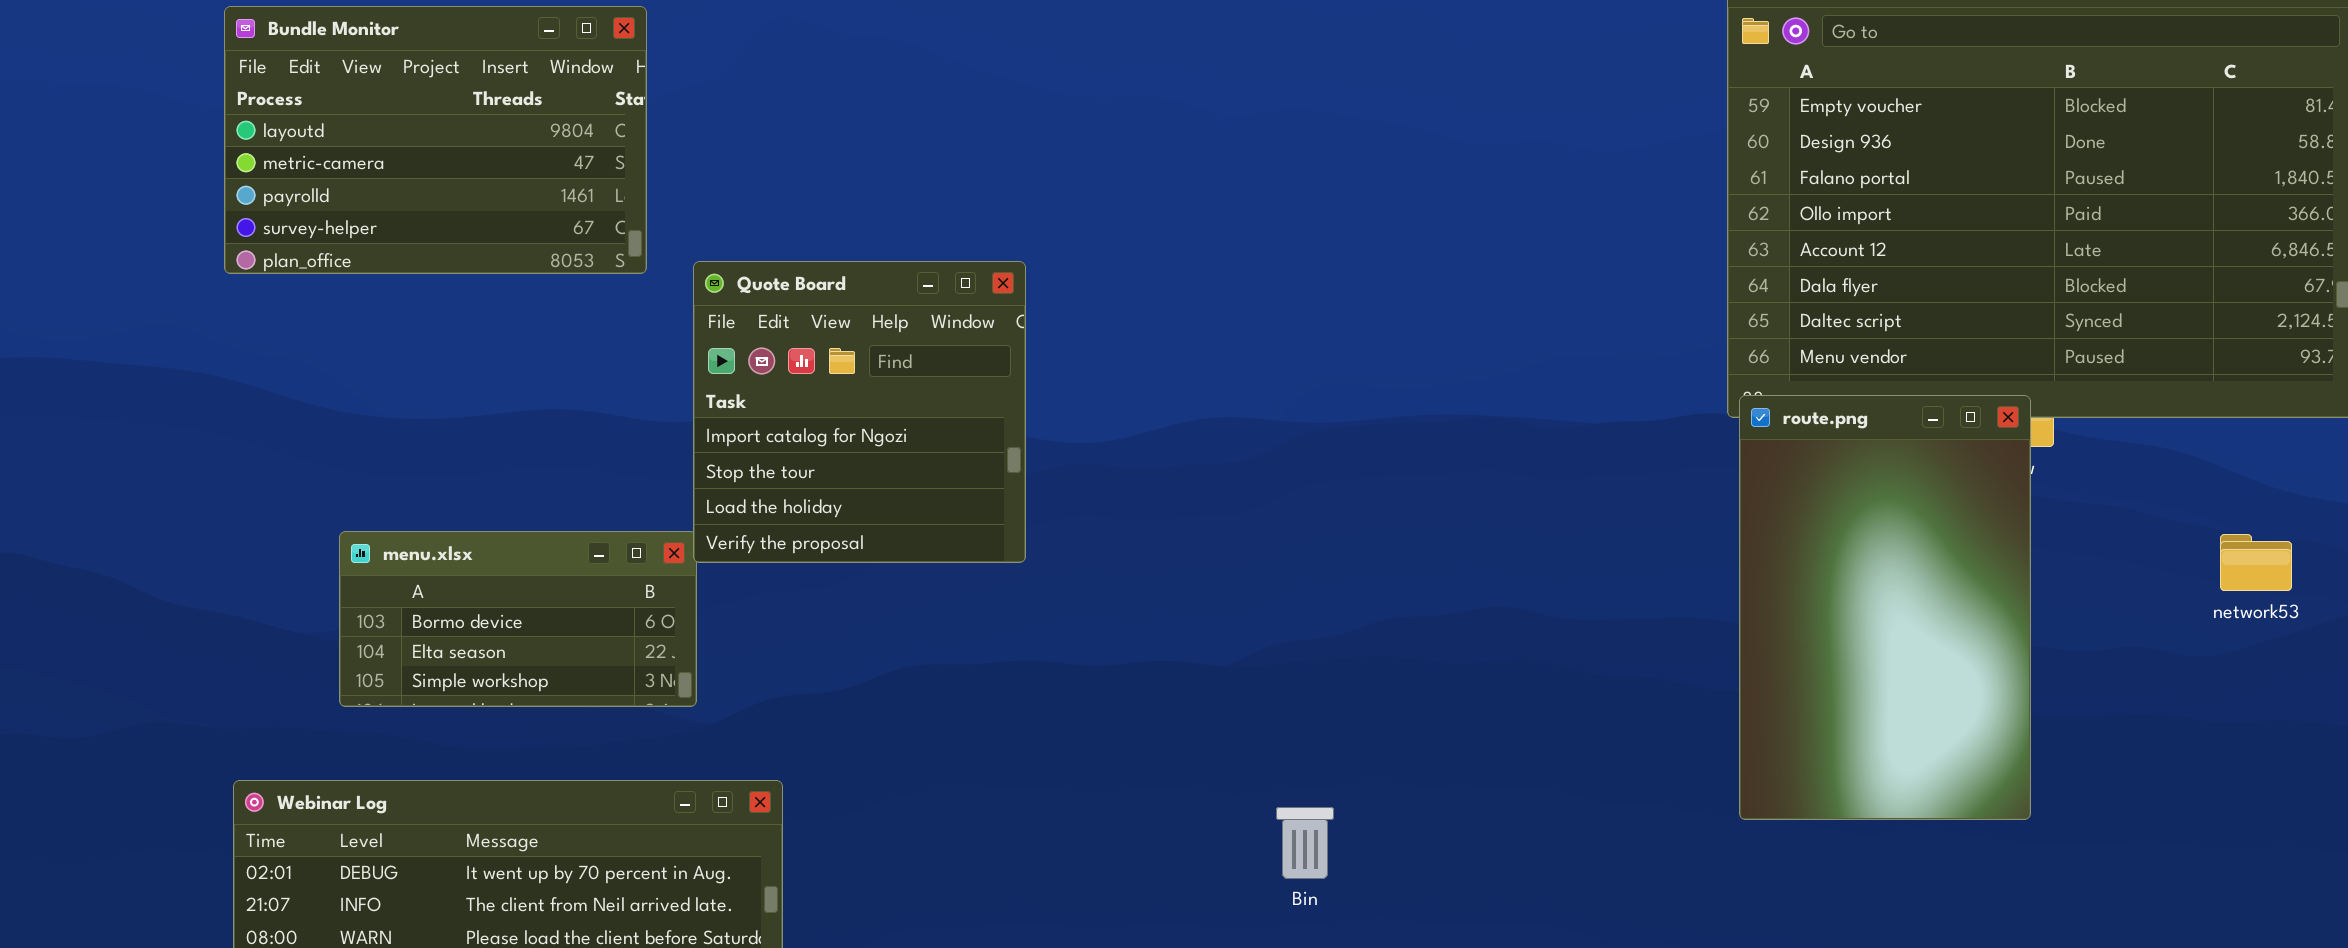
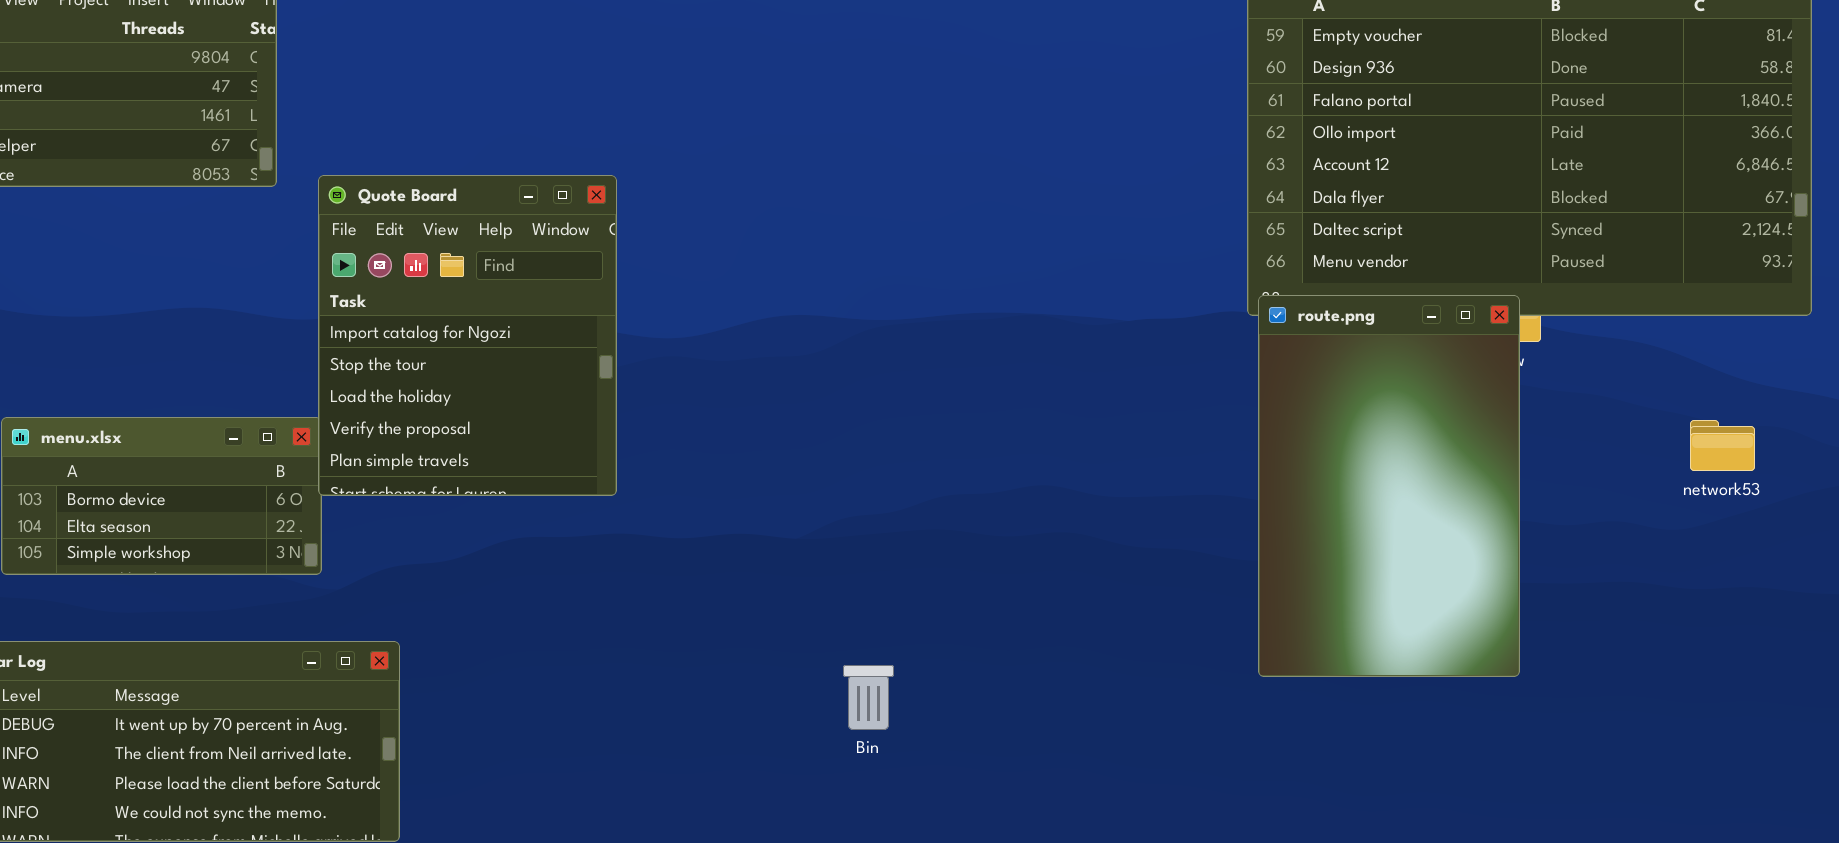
Quote Board: [693,261,1026,563] -> [318,175,617,496], resized

